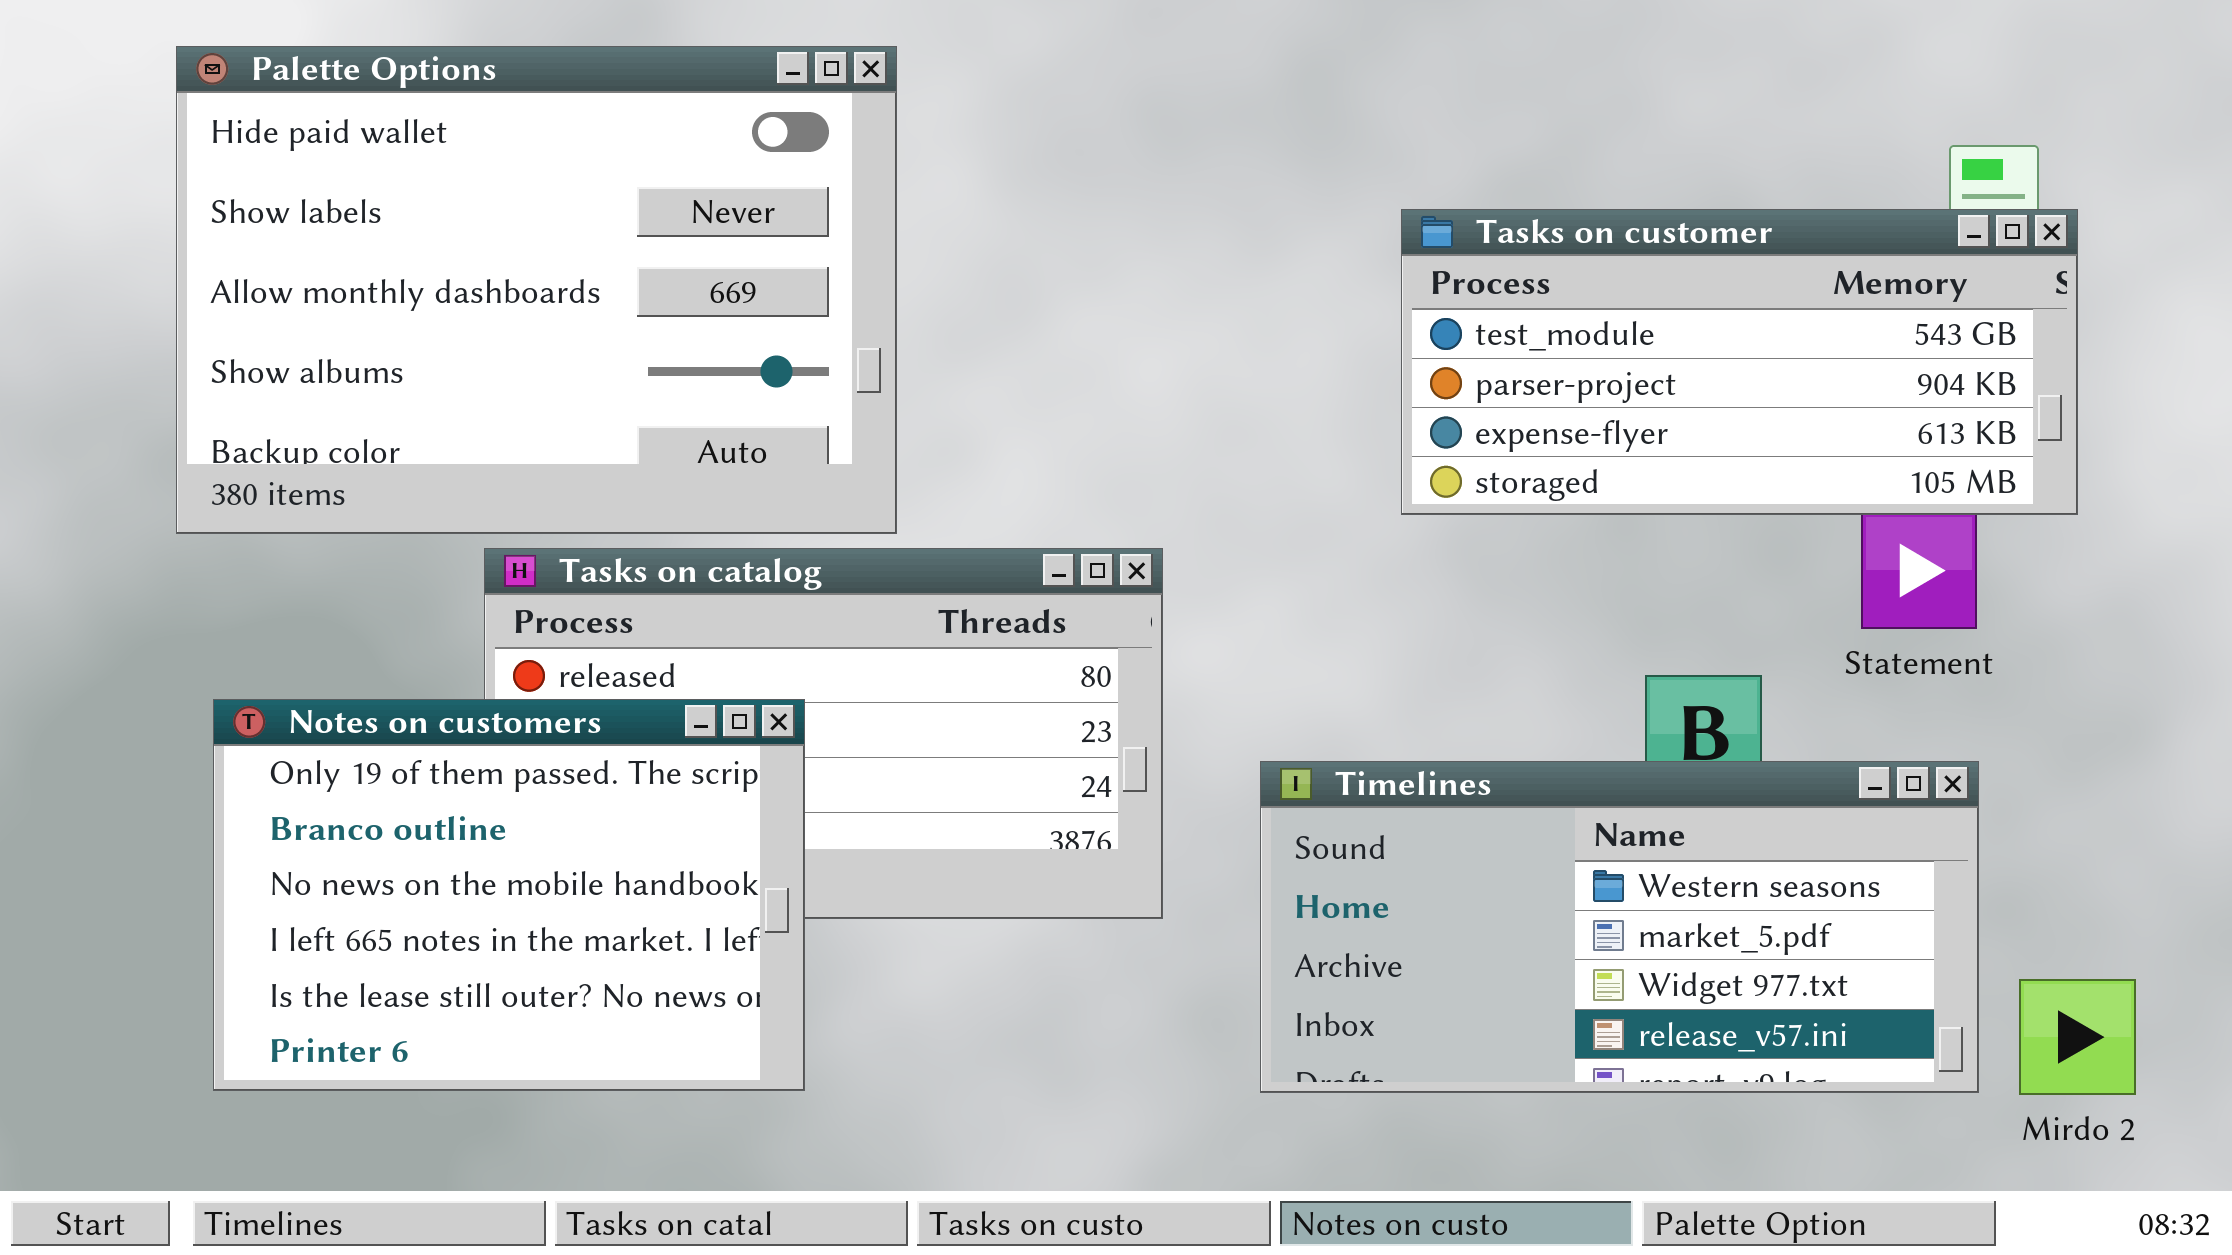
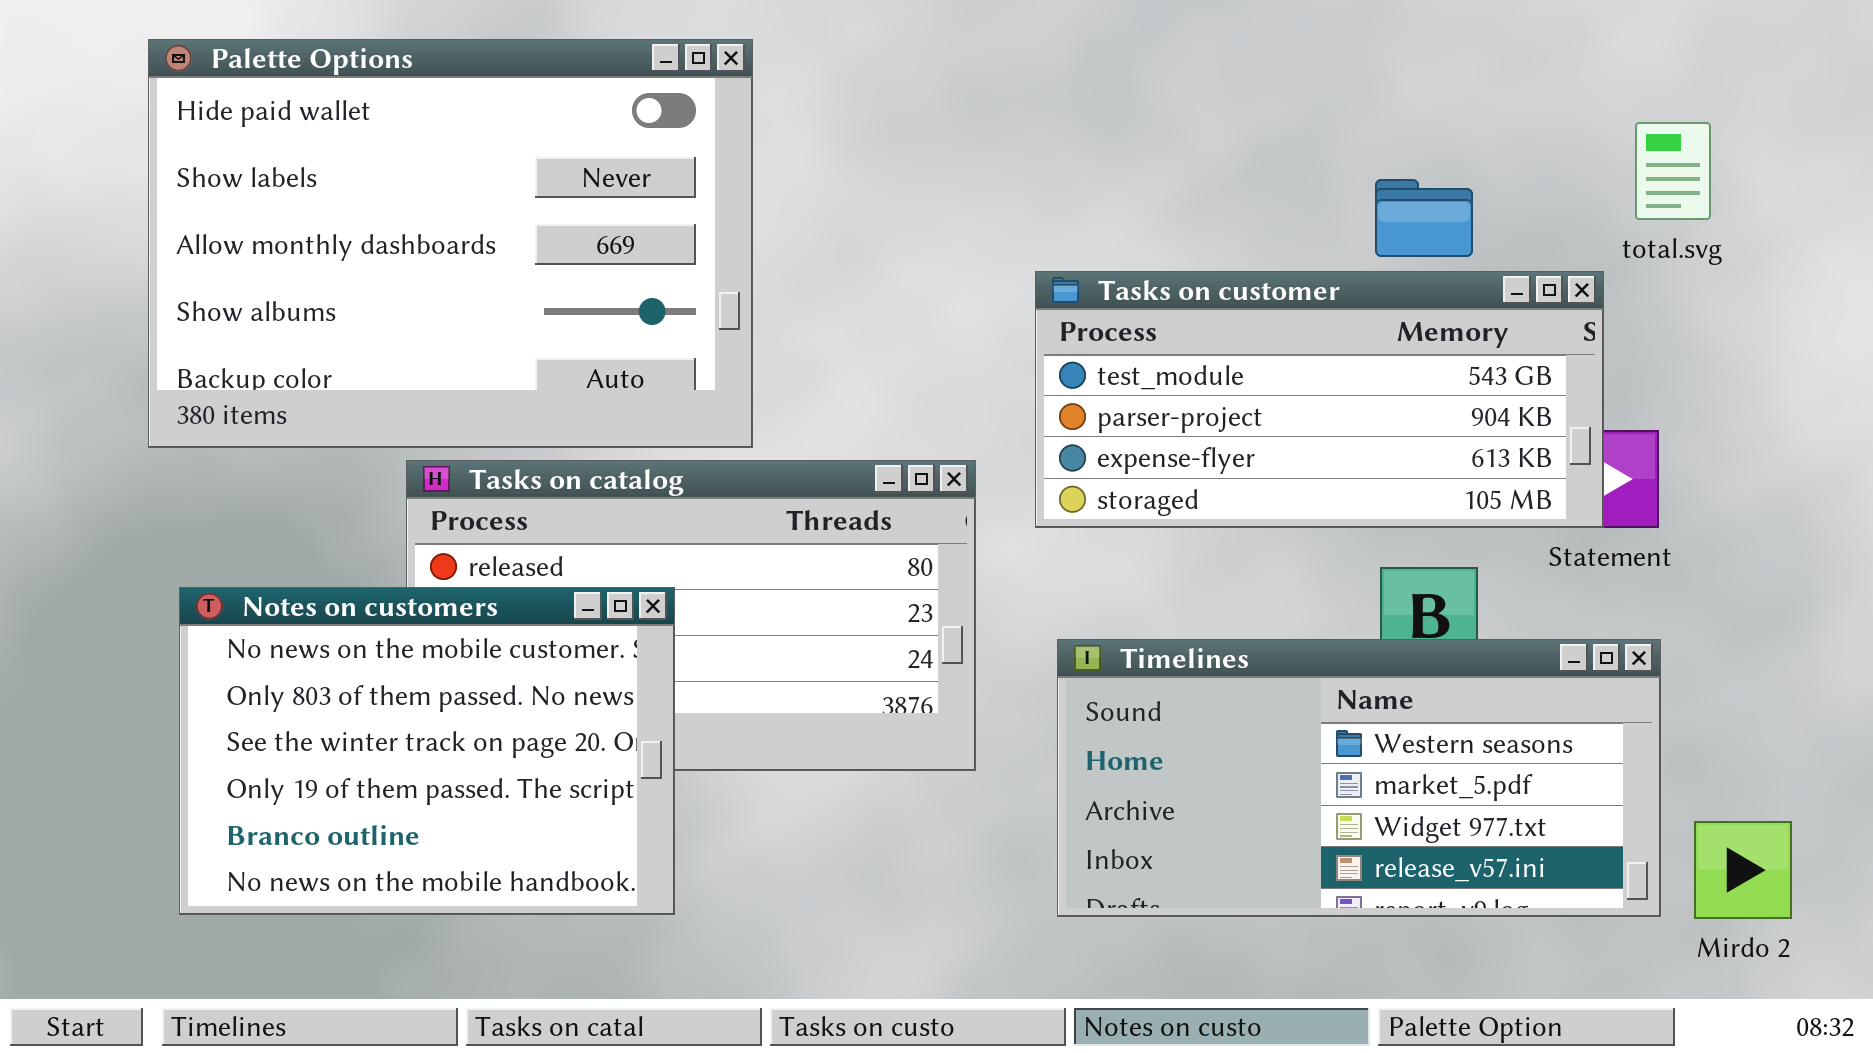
Tasks on customer: [1401,209,2078,515] -> [1035,271,1604,528], moved
Notes on customers: [213,699,805,1091] -> [179,587,675,915], scrolled up 3 rows

